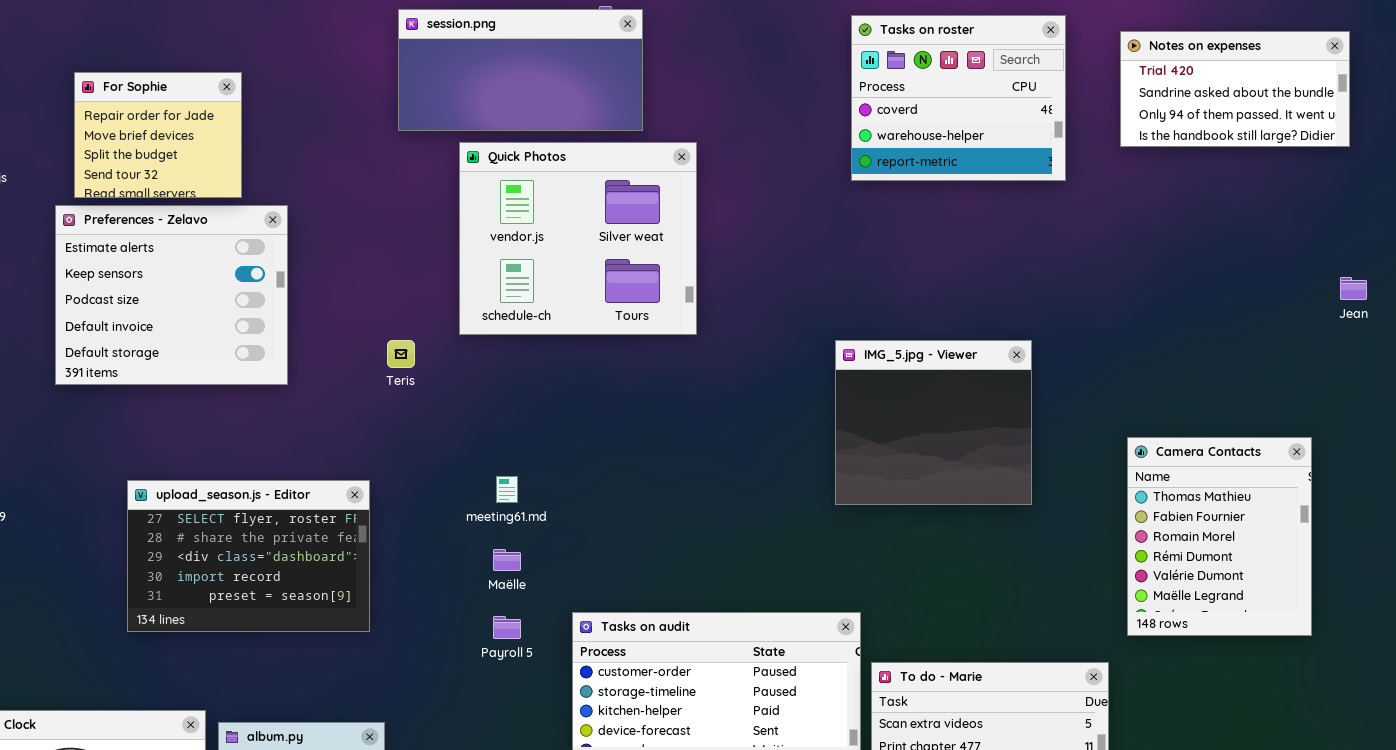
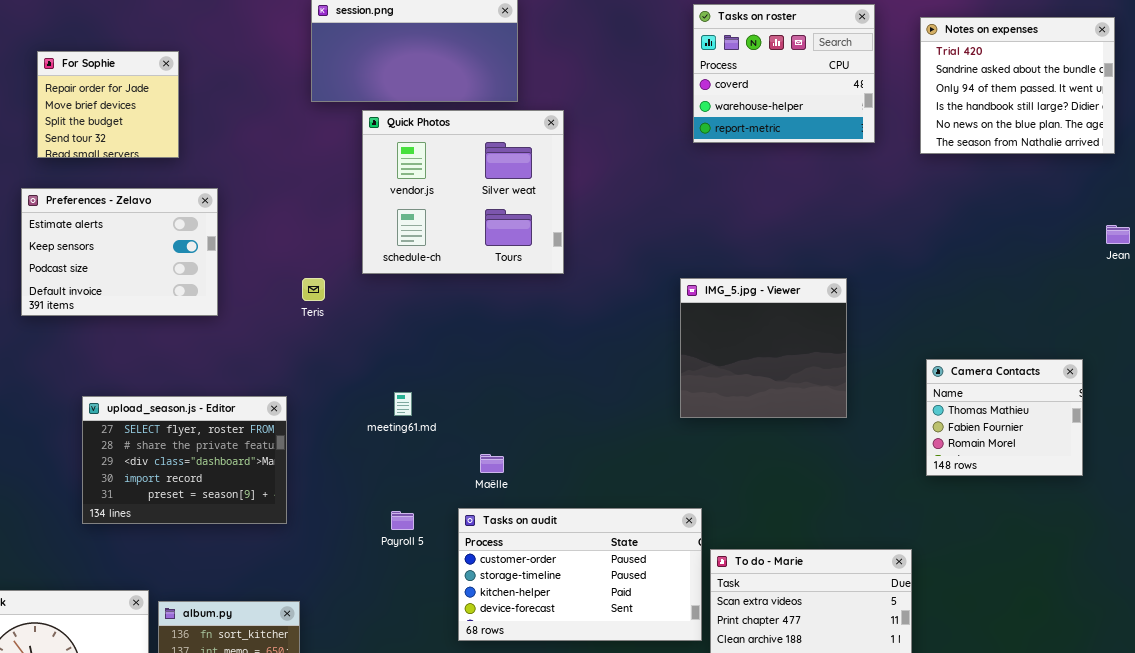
Notes on expenses: [1120,31,1350,147] -> [920,17,1115,154], resized
Preferences - Zelavo: [55,205,288,385] -> [21,188,218,316], resized
Camera Contacts: [1127,437,1312,636] -> [926,359,1083,476], resized
Maëlle: [493,549,521,571] -> [480,454,504,473], moved

